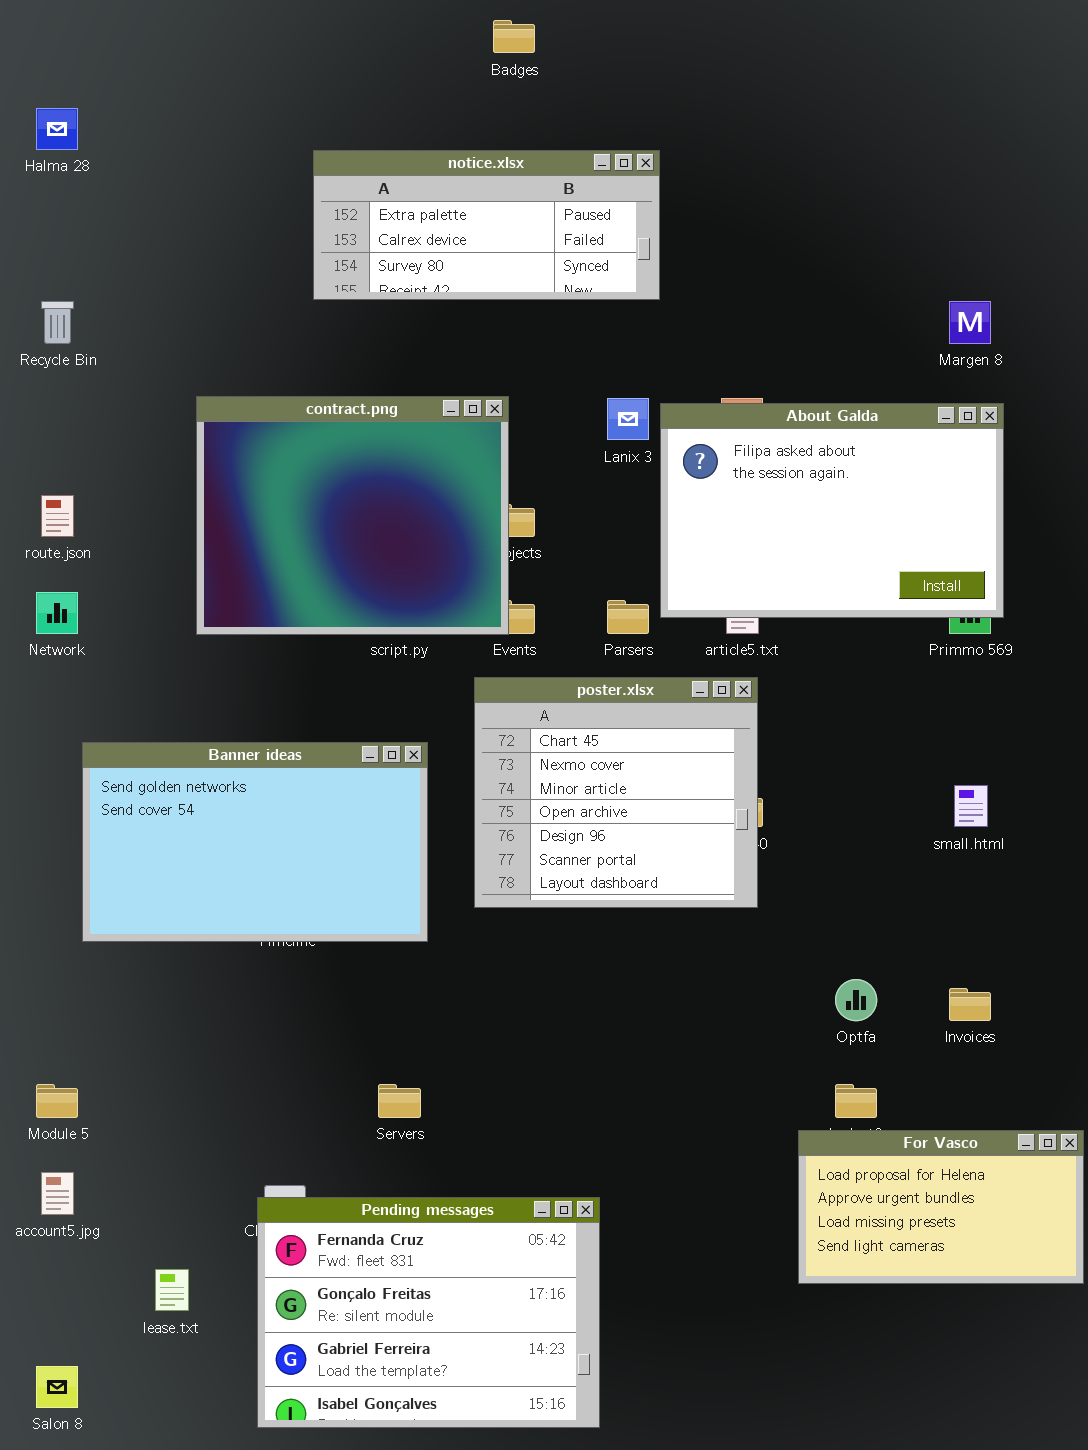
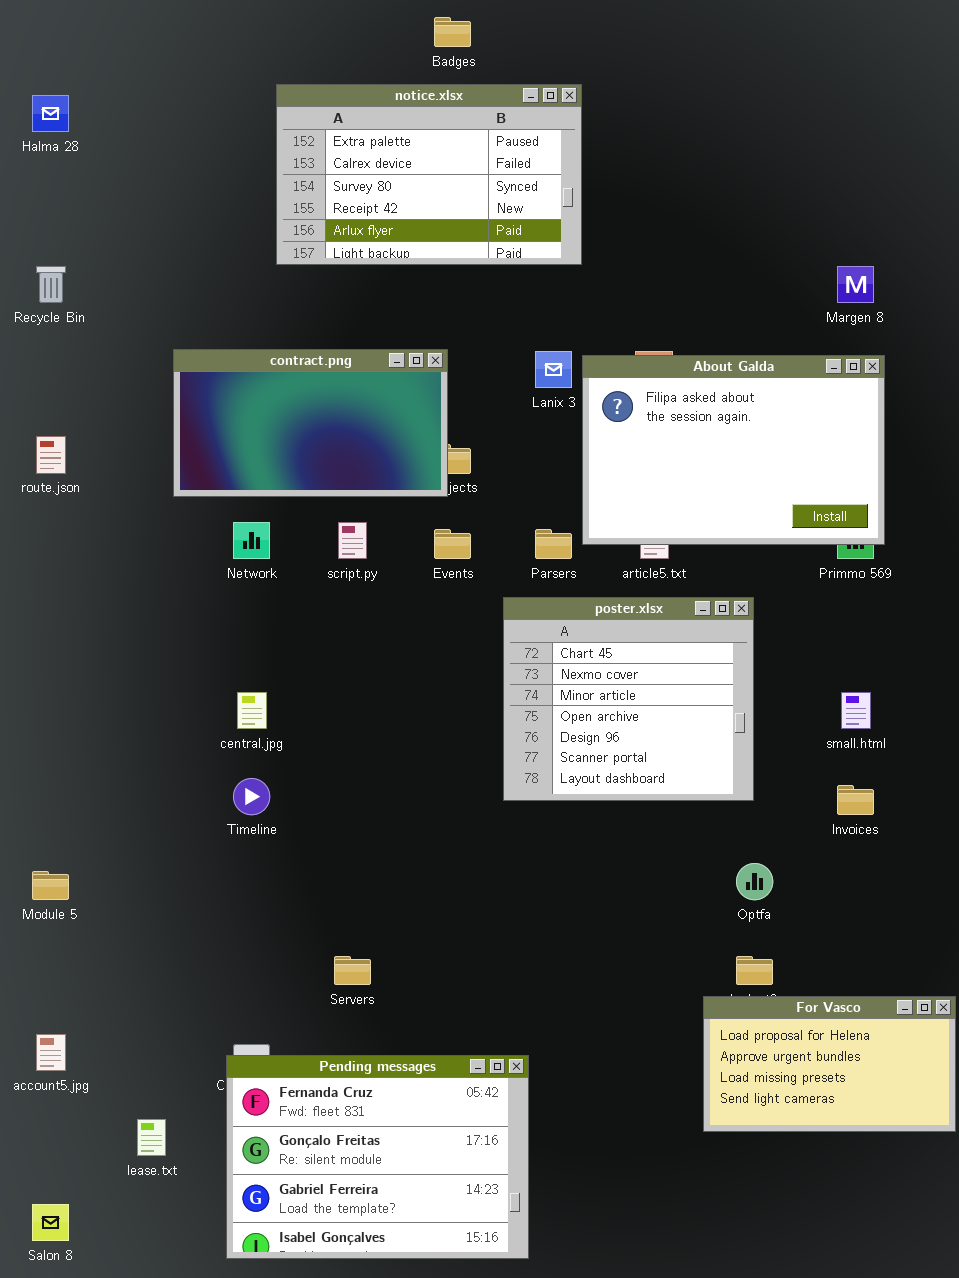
notice.xlsx: [313,150,660,300] -> [276,84,582,265], resized
contract.png: [196,396,509,635] -> [173,349,448,497], resized
Network: [36,592,78,634] -> [233,522,270,559], moved
poster.xlsx: [474,677,758,908] -> [503,597,754,801], moved
Banner ideas: [82,742,428,942] -> none, closed
Invoices: [949,988,991,1021] -> [837,785,874,815], moved
Module 5: [36,1084,78,1118] -> [32,871,69,900], moved

